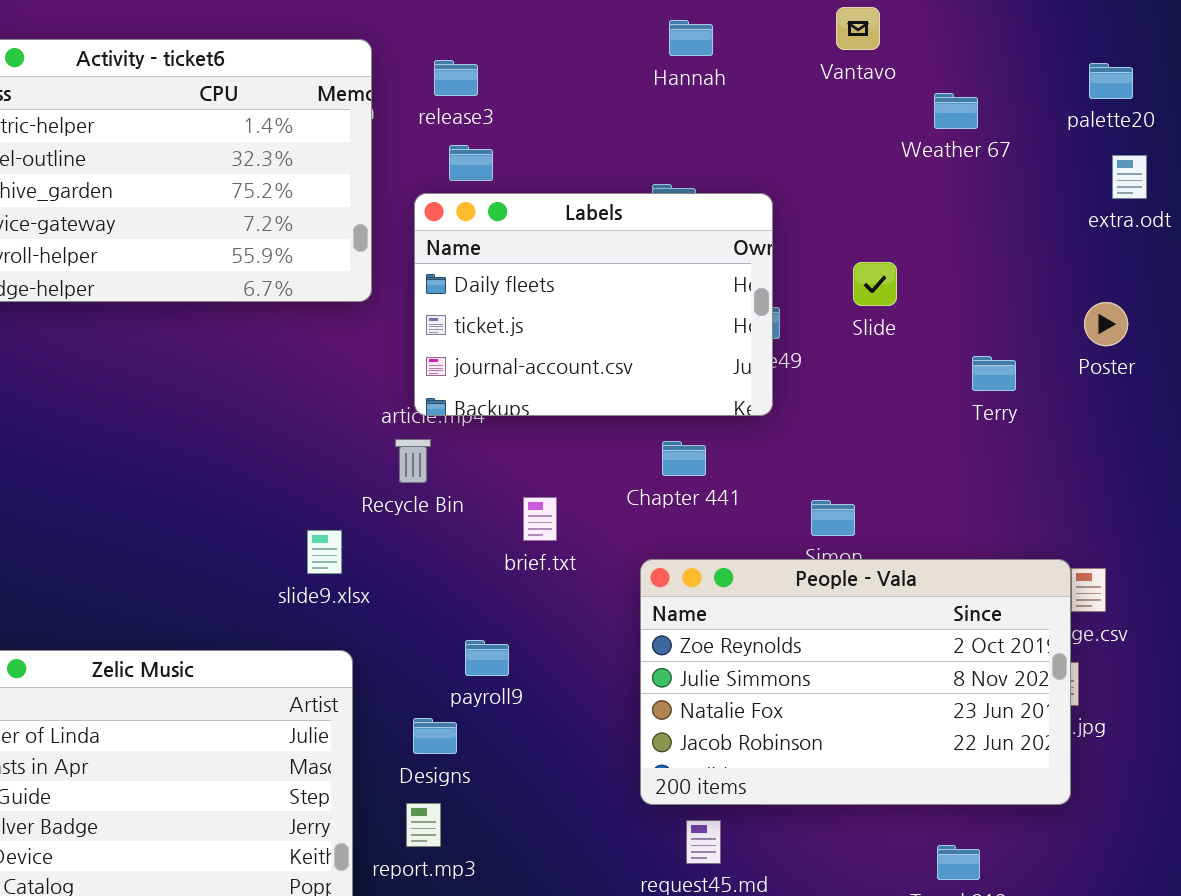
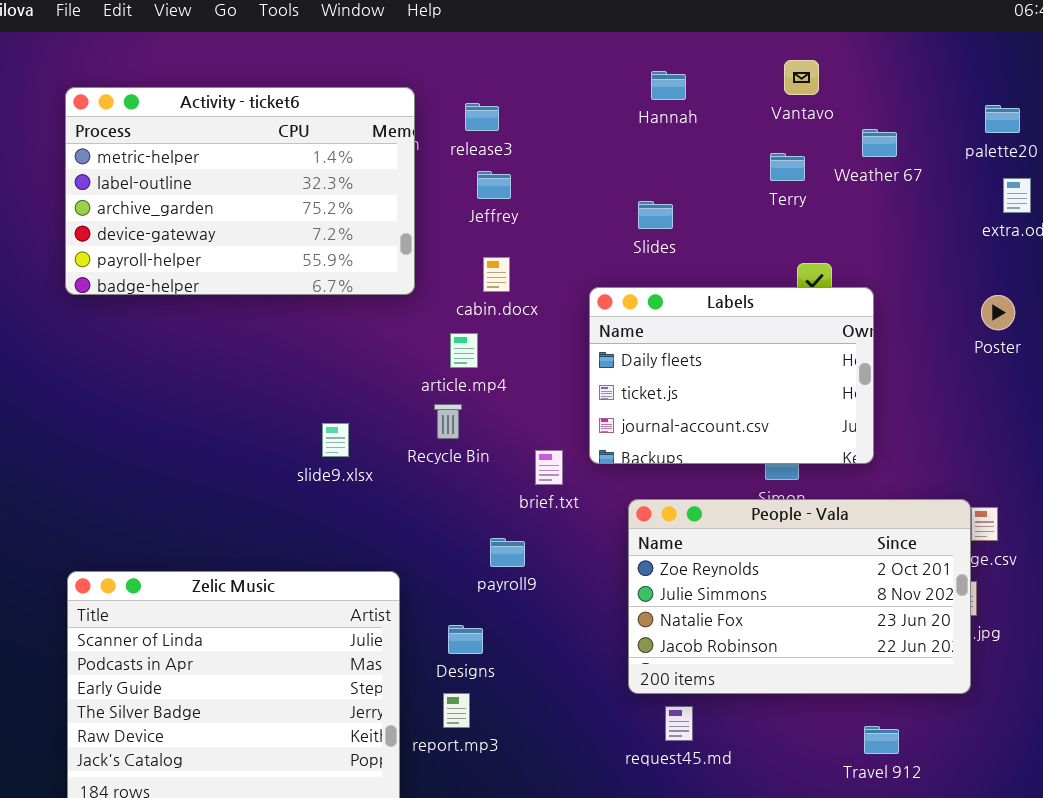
Labels: [414,193,773,416] -> [589,287,874,464], moved
Terry: [972,356,1016,391] -> [770,153,805,181], moved
slide9.xlsx: [307,530,342,574] -> [322,423,349,457], moved
payroll9: [465,640,509,676] -> [490,538,525,567], moved

